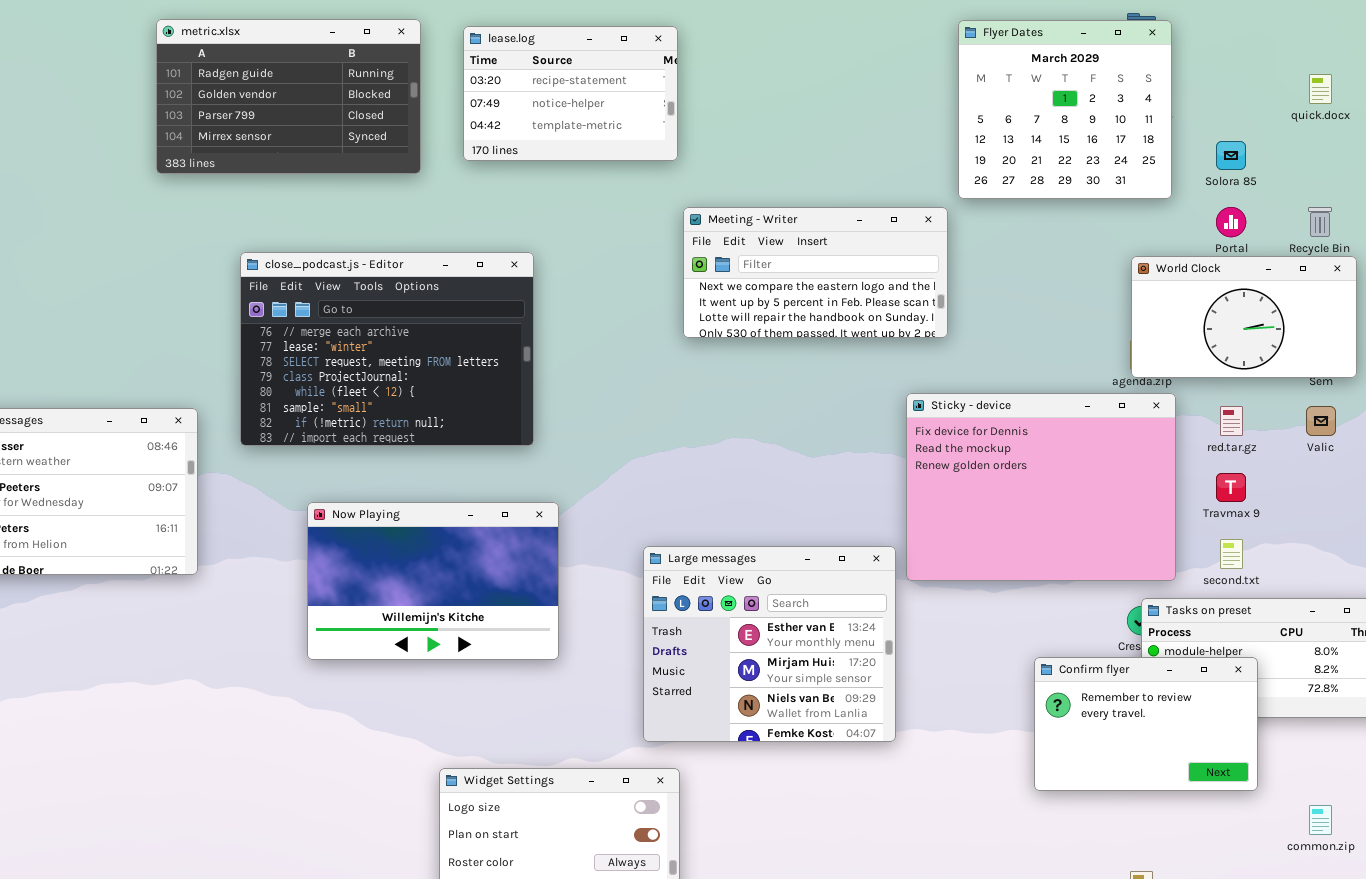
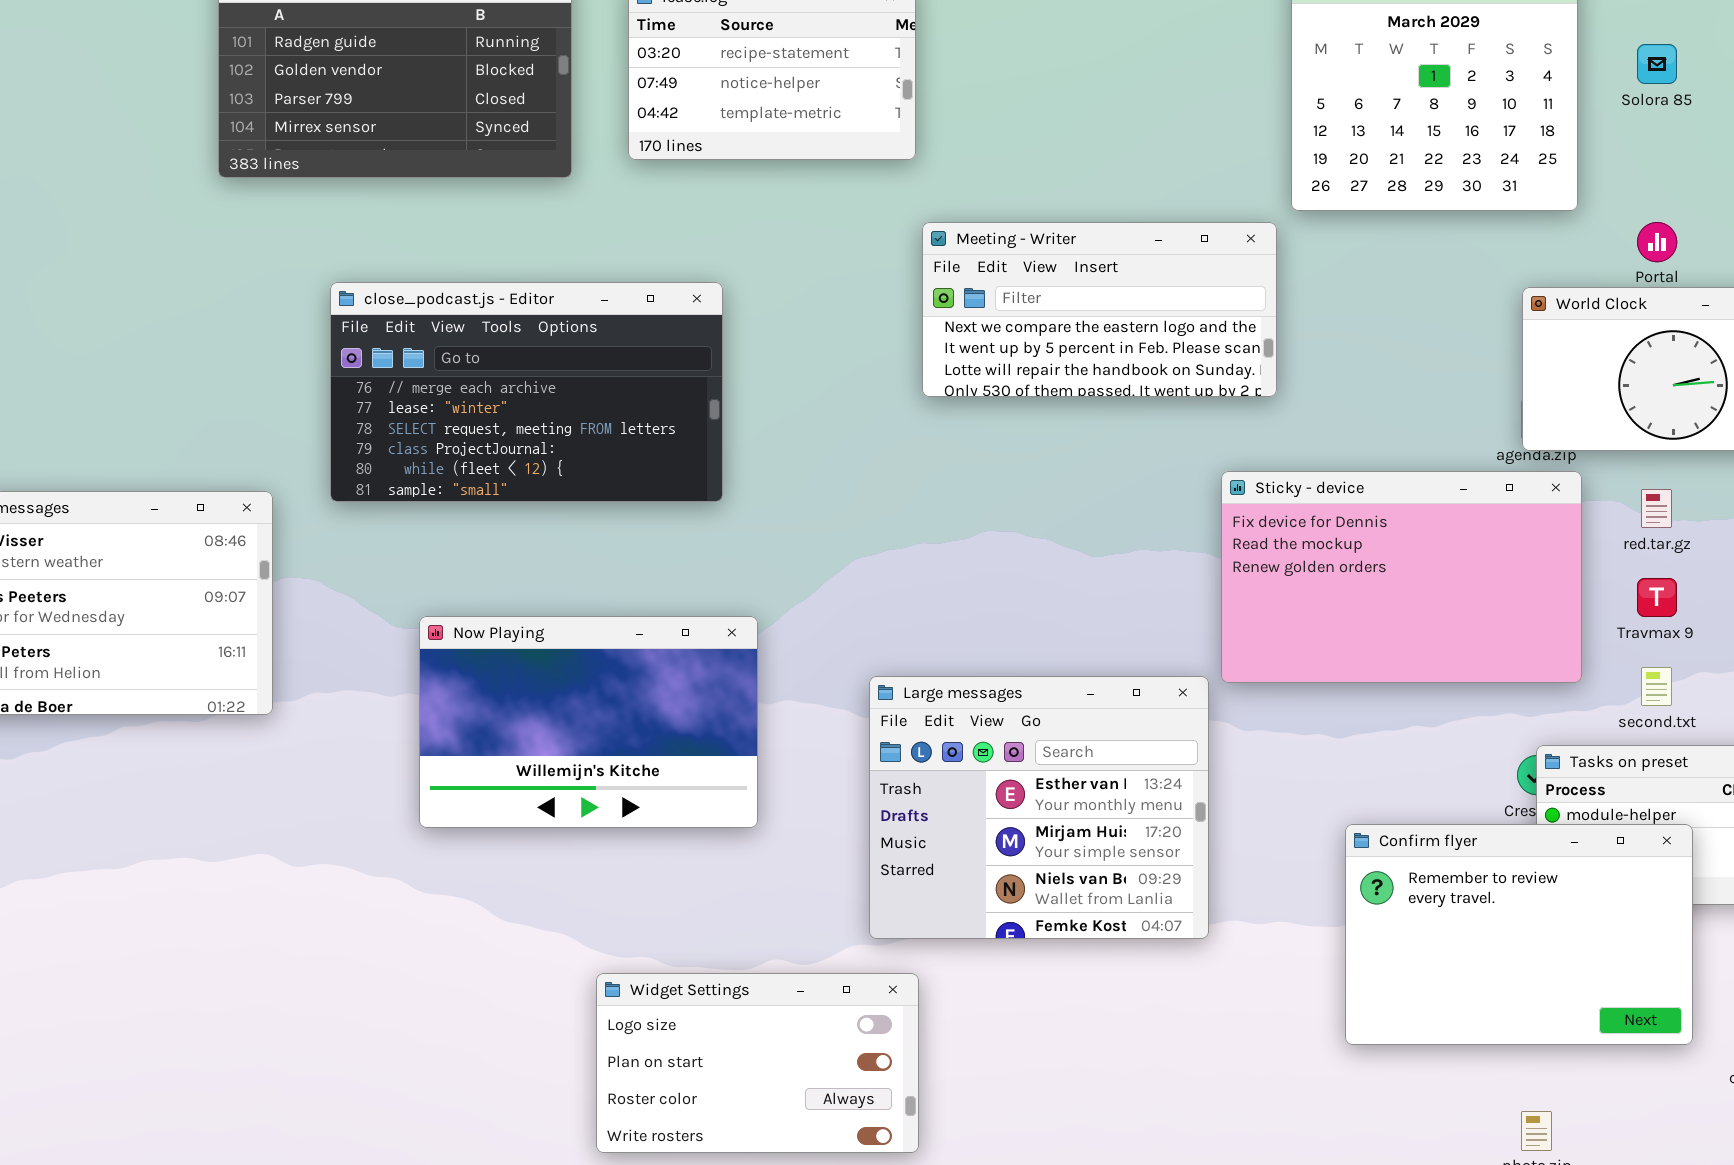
Solora 85: [1216,141,1246,170] -> [1637,44,1677,84], moved
close_podcast.js - Editor: [240,252,534,446] -> [330,282,723,502], resized
Sticky - device: [906,393,1176,581] -> [1221,471,1582,683], resized
Confirm flyer: [1034,657,1258,791] -> [1345,824,1693,1045], resized

